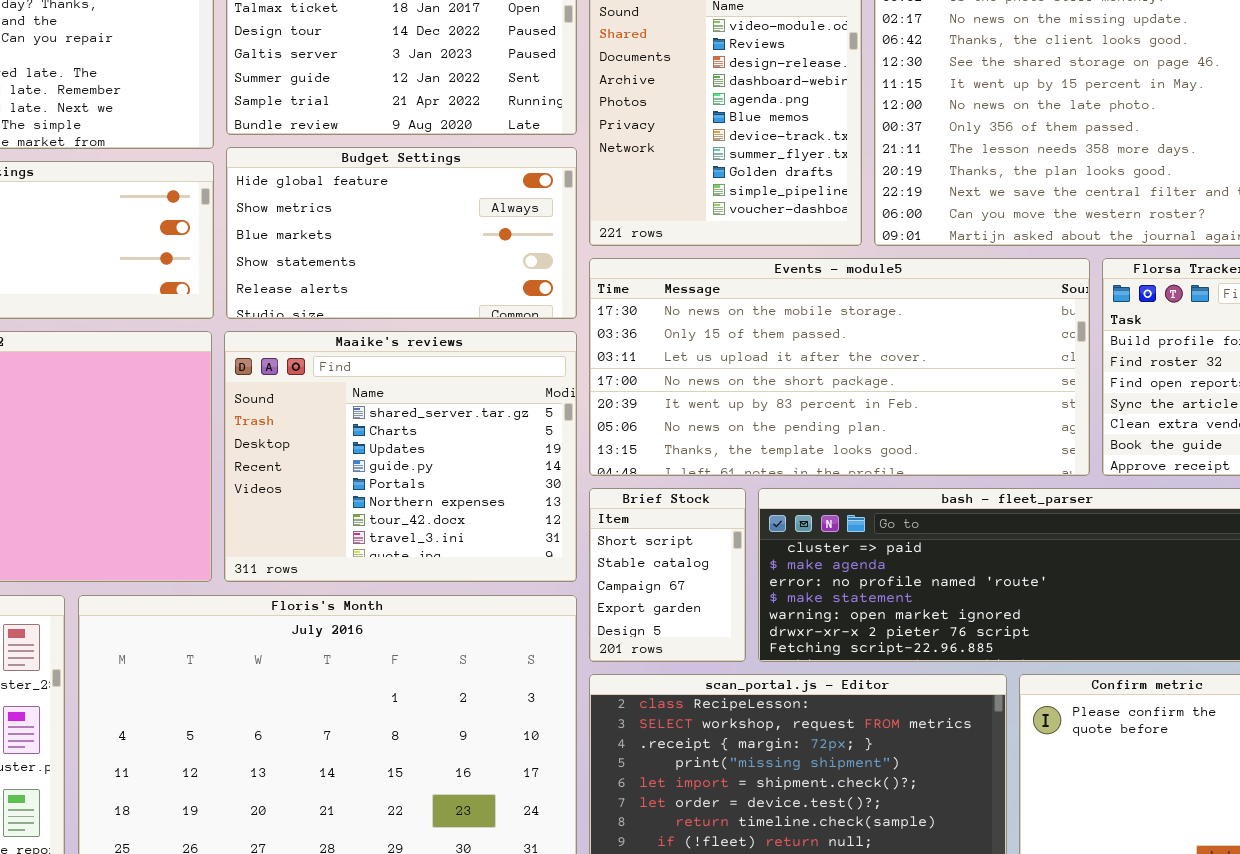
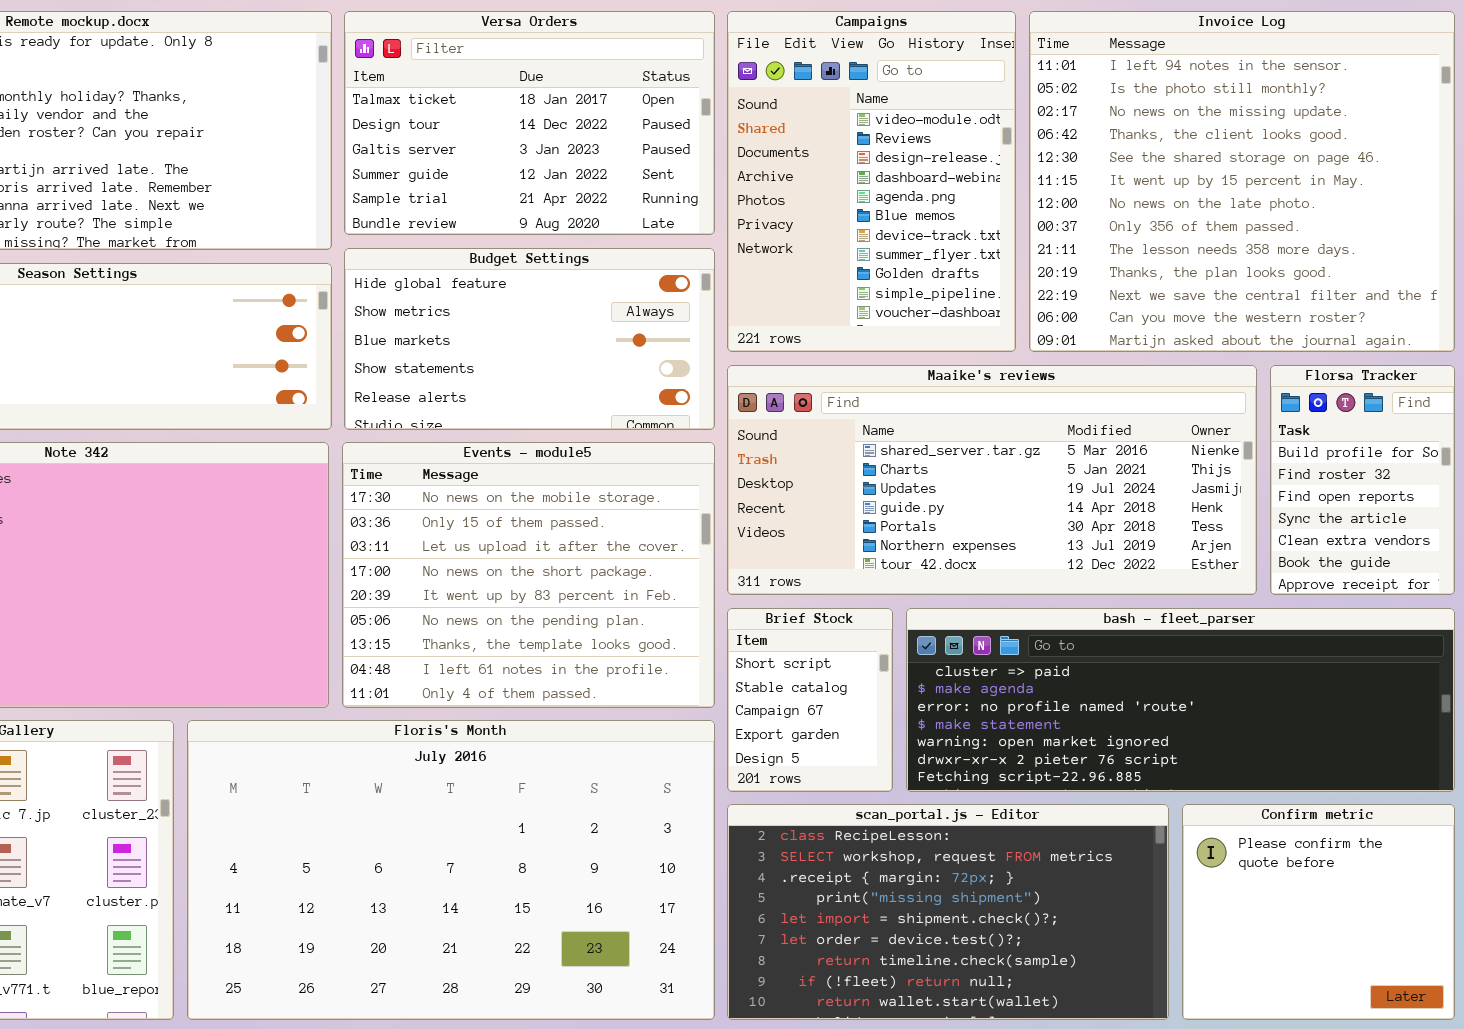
Events - module5: [589,258,1090,476] -> [342,442,715,708], moved, resized
Maaike's reviews: [224,331,577,582] -> [727,365,1257,595], moved, resized

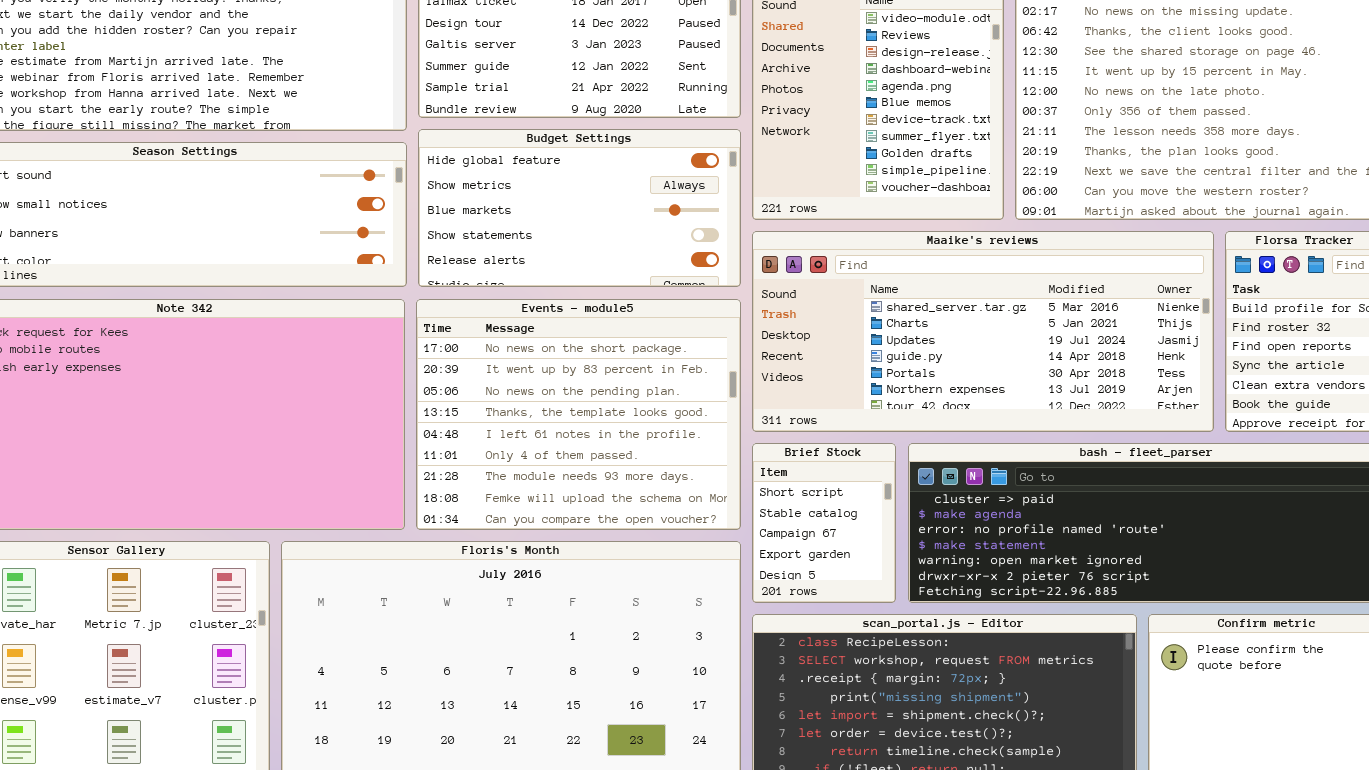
Events - module5: [342,442,715,708] -> [416,299,741,530], scrolled down 3 rows

